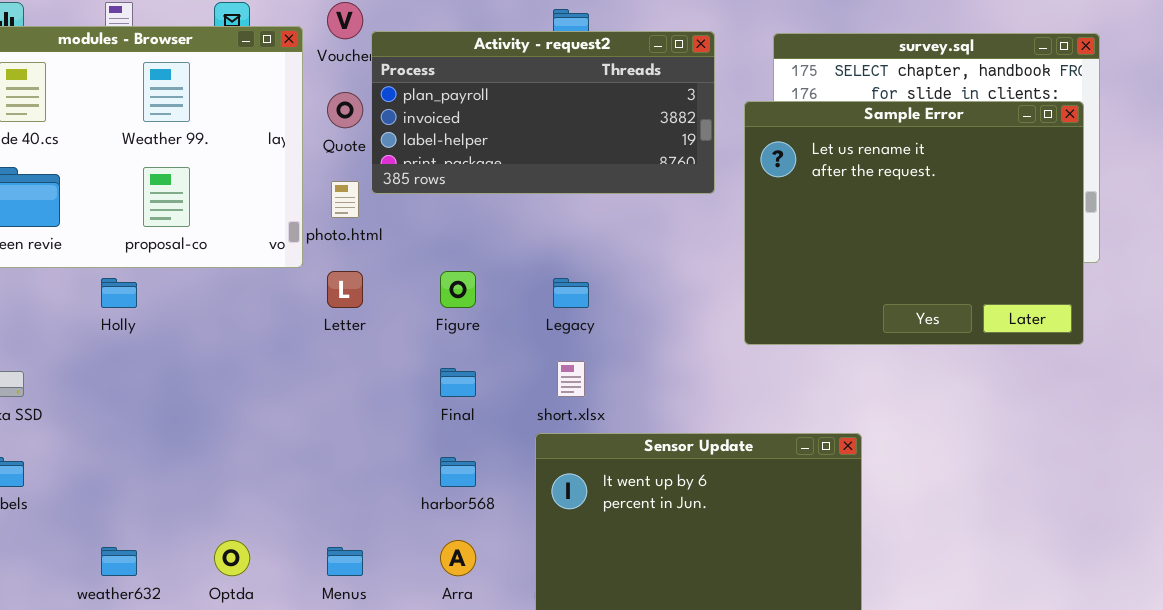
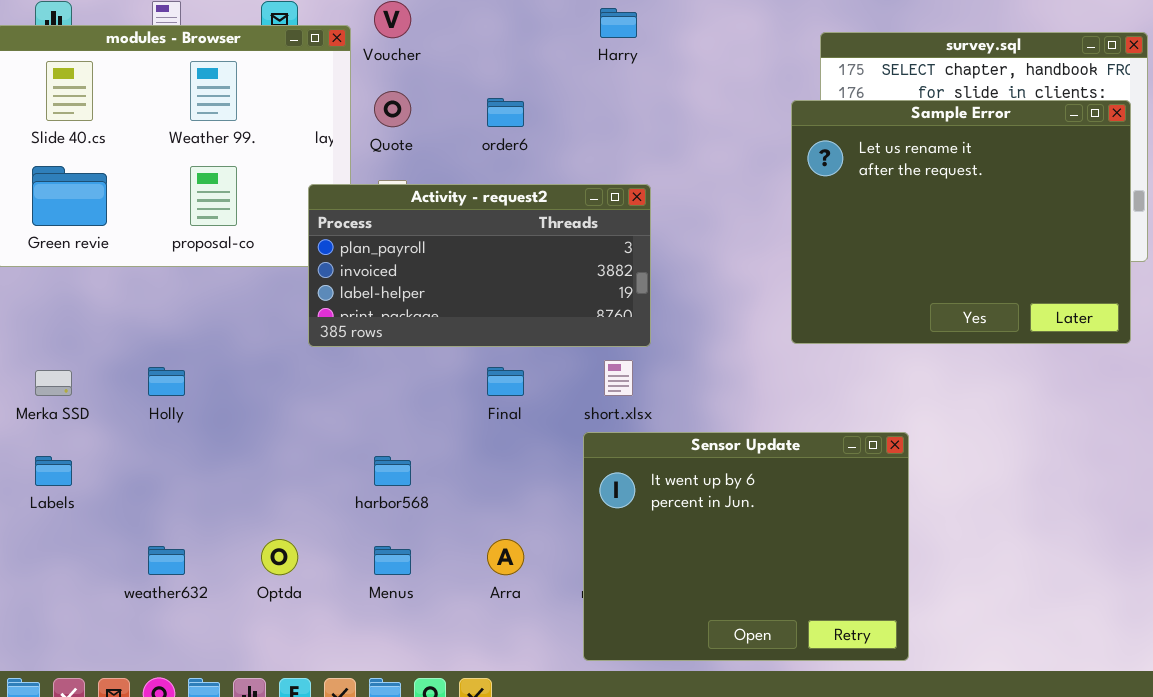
Activity - request2: [371,31,715,194] -> [308,184,651,347], moved
Holly: [101,278,137,308] -> [148,367,185,396], moved
harbor568: [440,457,476,487] -> [374,456,411,486], moved

